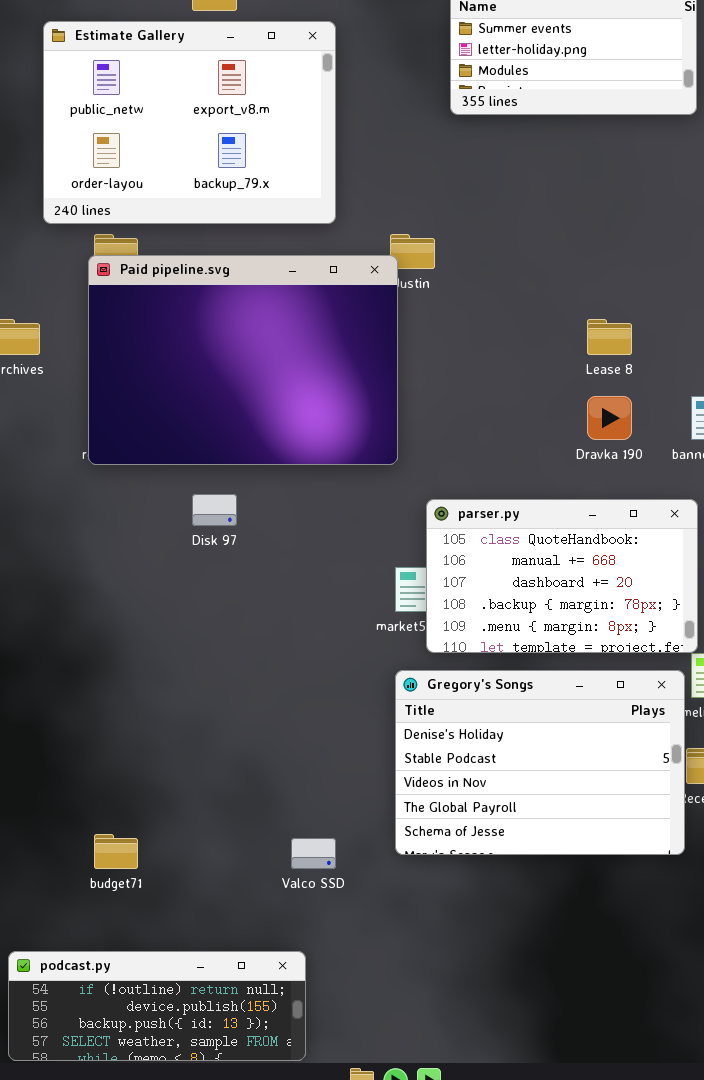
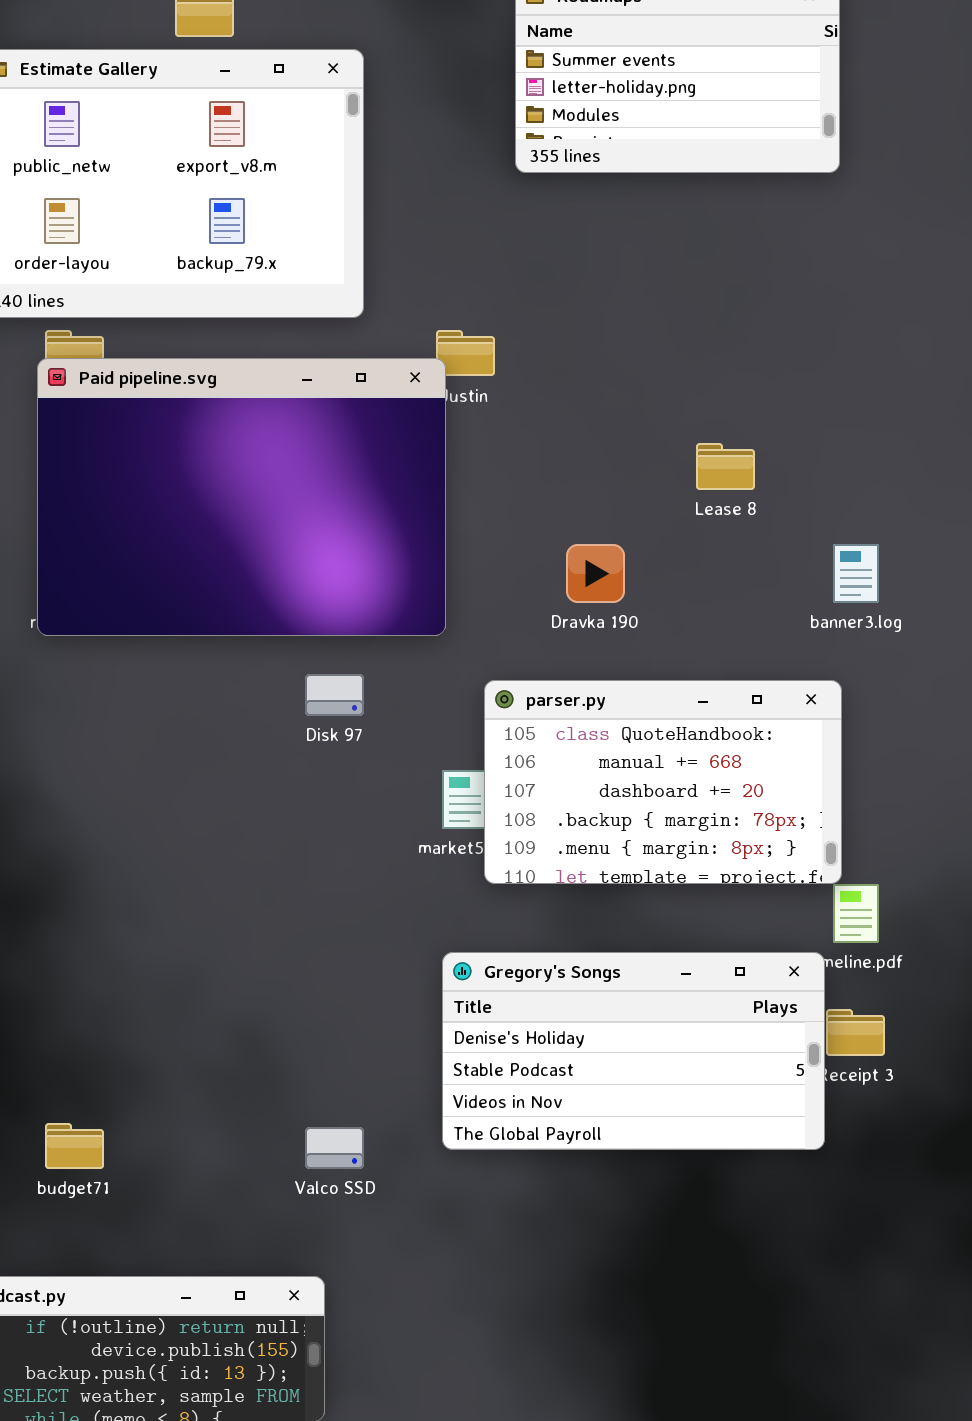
Dravka 190: [587,396,632,440] -> [566,544,625,603], moved
Disk 97: [192,494,237,526] -> [305,674,364,716], moved
Gregory's Songs: [395,670,685,855] -> [442,952,825,1150], resized

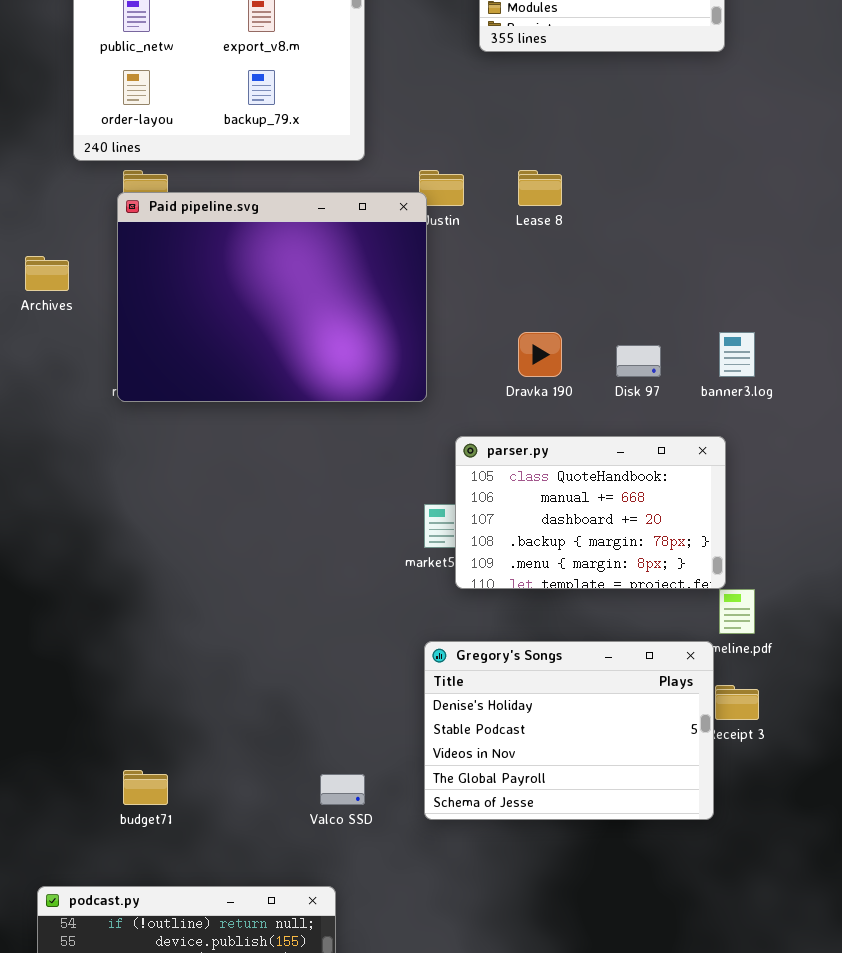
Lease 8: [696,443,755,490] -> [518,170,562,206], moved
Disk 97: [305,674,364,716] -> [616,345,661,377], moved
Gregory's Songs: [442,952,825,1150] -> [424,641,714,820], resized

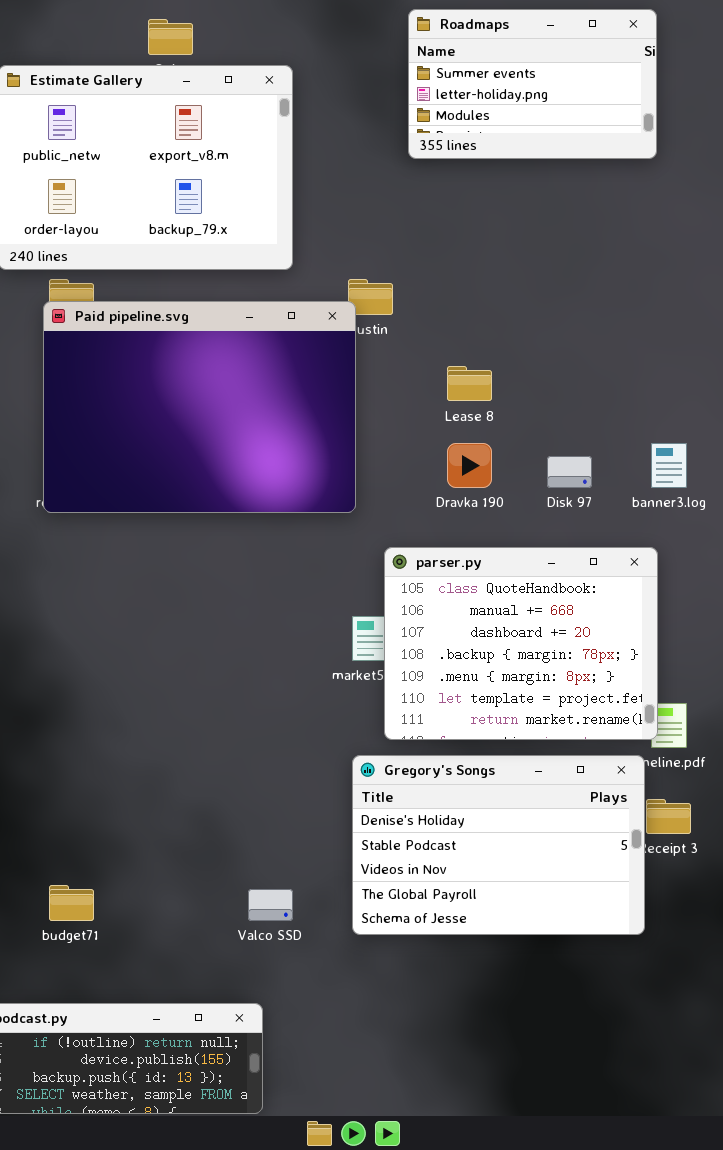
Lease 8: [518,170,562,206] -> [447,366,492,401], moved
parser.py: [455,436,726,589] -> [384,547,658,740], resized

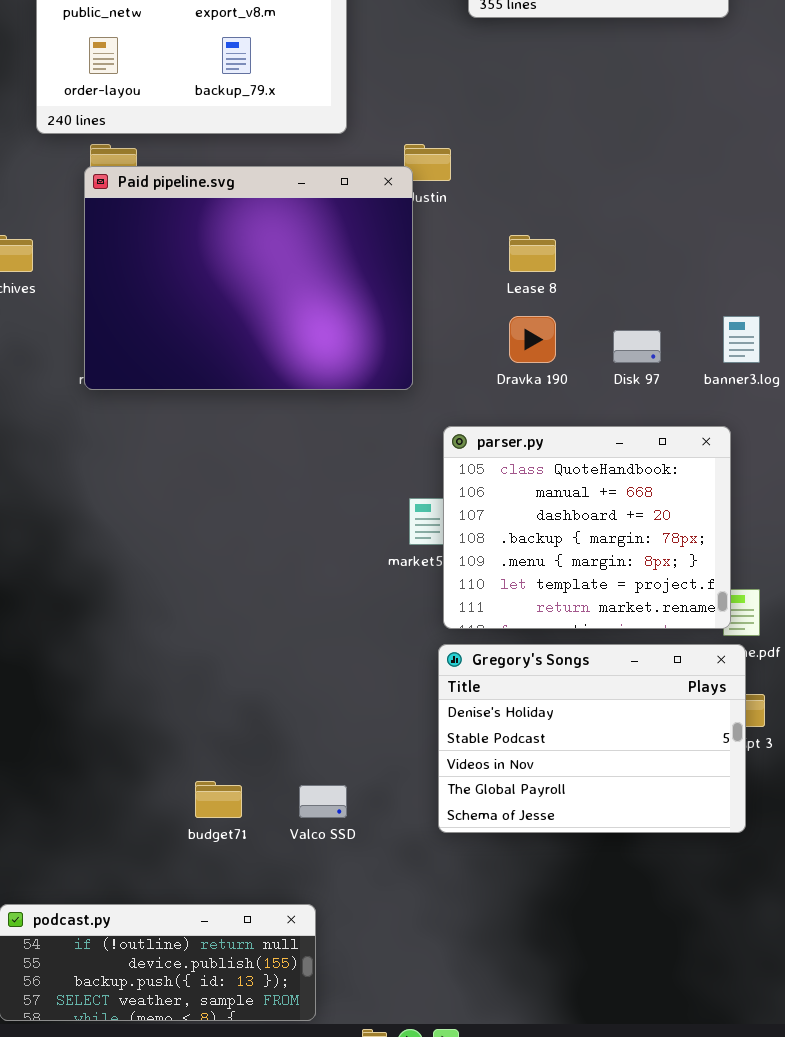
Gregory's Songs: [352,755,645,935] -> [438,644,746,833], moved
budget71: [49,885,94,921] -> [195,781,242,818], moved

